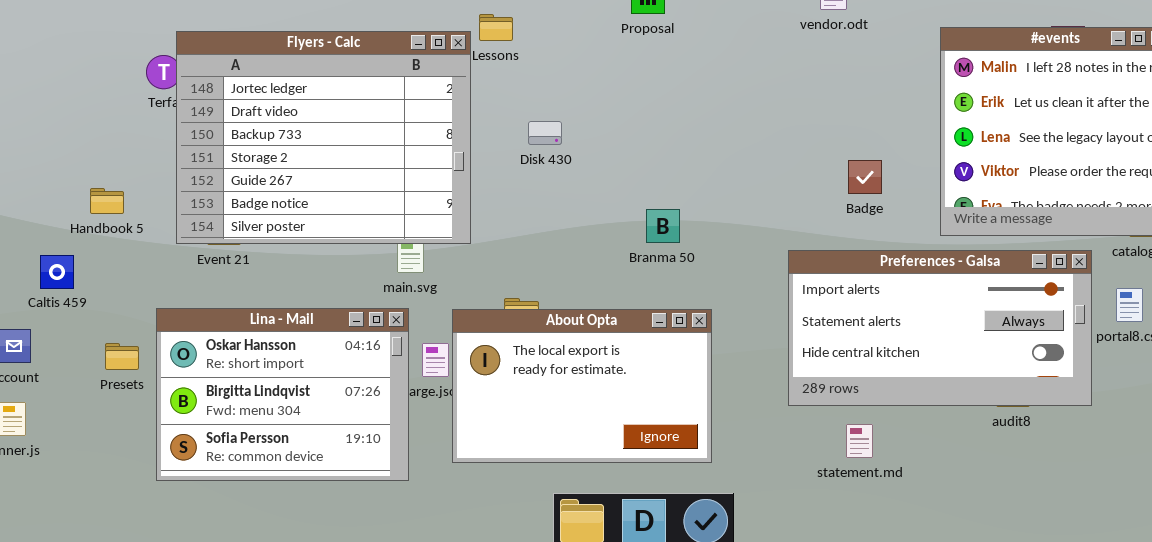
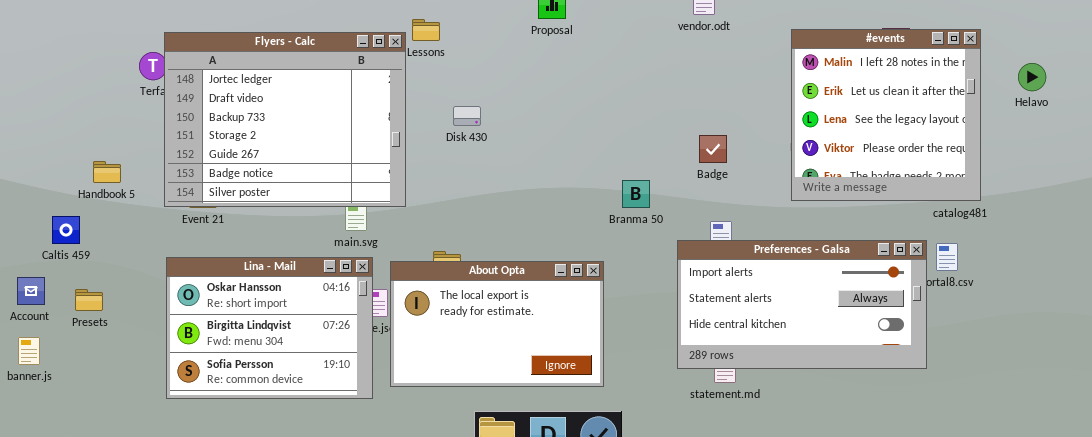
Badge: [848,160,882,194] -> [699,135,727,163], moved
Branma 50: [646,209,680,243] -> [622,180,650,208], moved
Preferences - Galsa: [788,250,1092,406] -> [677,240,927,369], moved
Lina - Mail: [156,308,409,481] -> [166,257,373,399], moved
Presets: [105,343,139,370] -> [75,289,103,311], moved

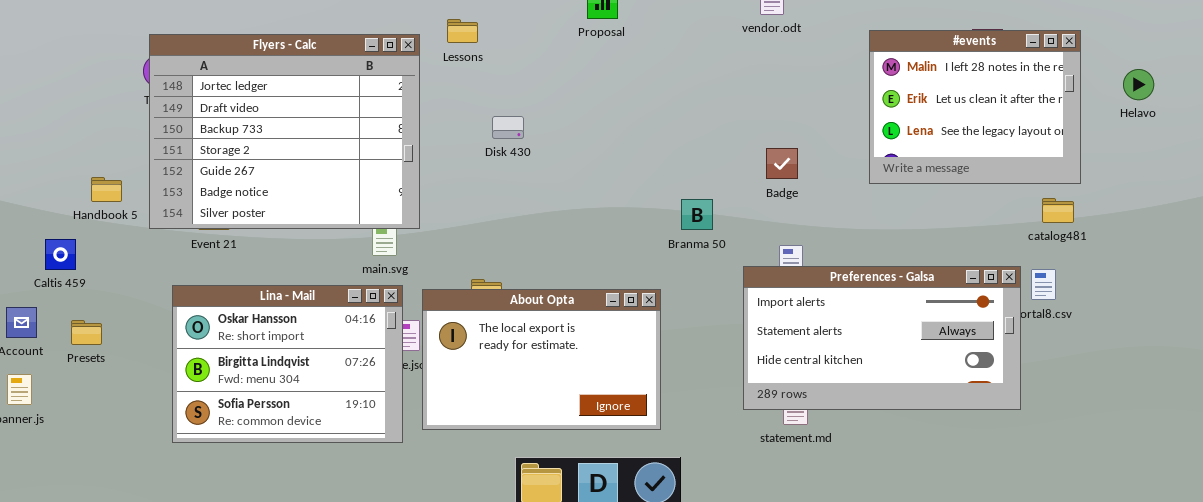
#events: [791,29,981,201] -> [869,30,1081,184], resized
Flyers - Calc: [164,32,406,207] -> [149,34,420,229], moved

